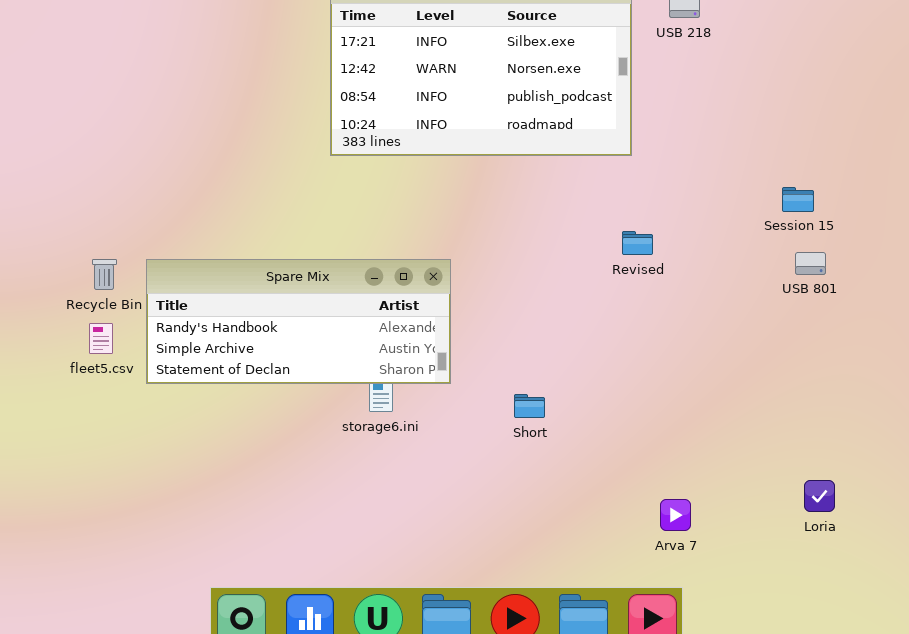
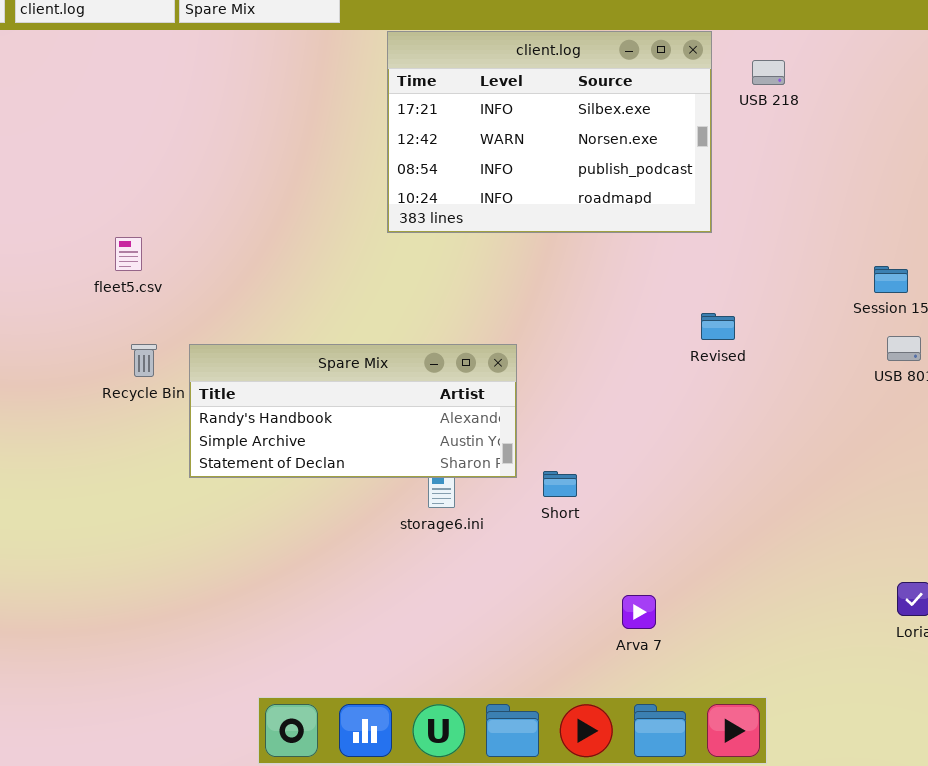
fleet5.csv: [89,323,113,354] -> [115,237,142,271], moved
Short: [514,394,545,418] -> [543,471,577,497], moved
Arva 7: [660,499,691,531] -> [622,595,656,629], moved

